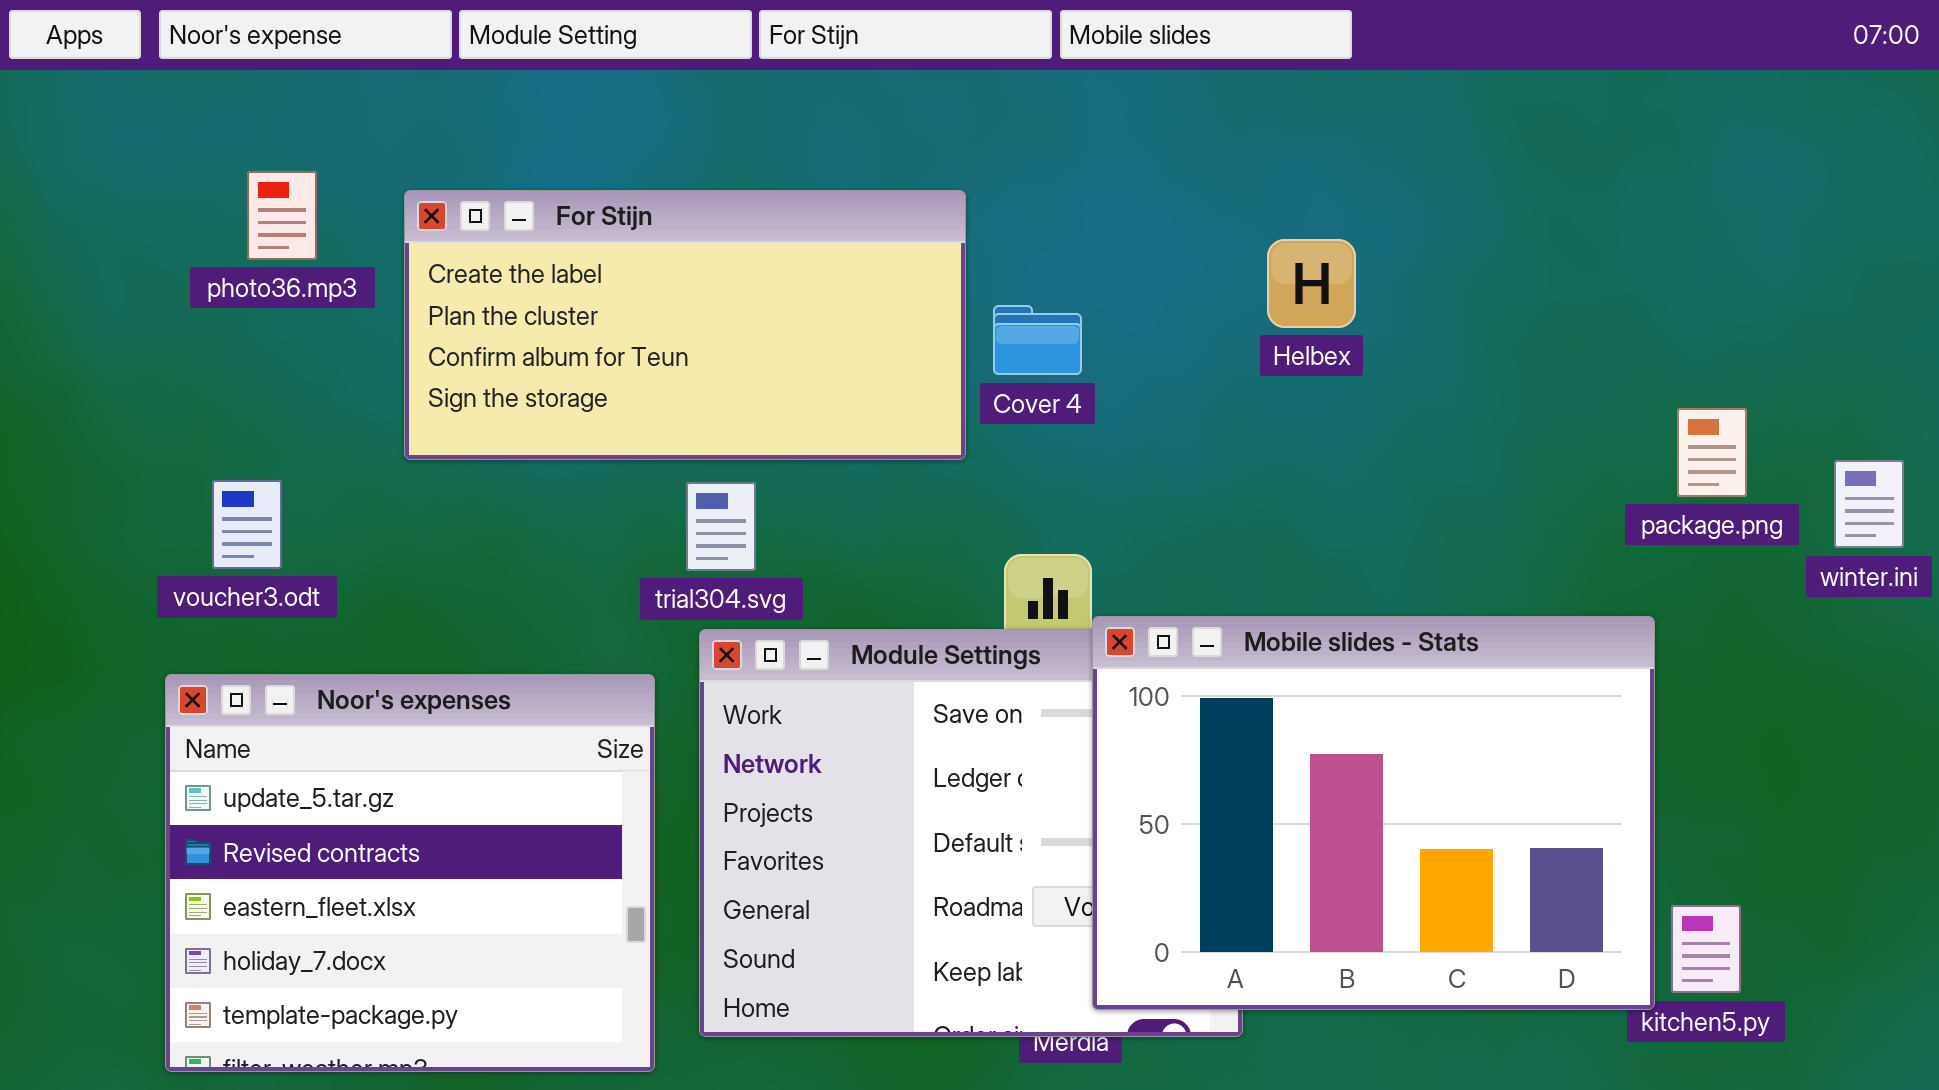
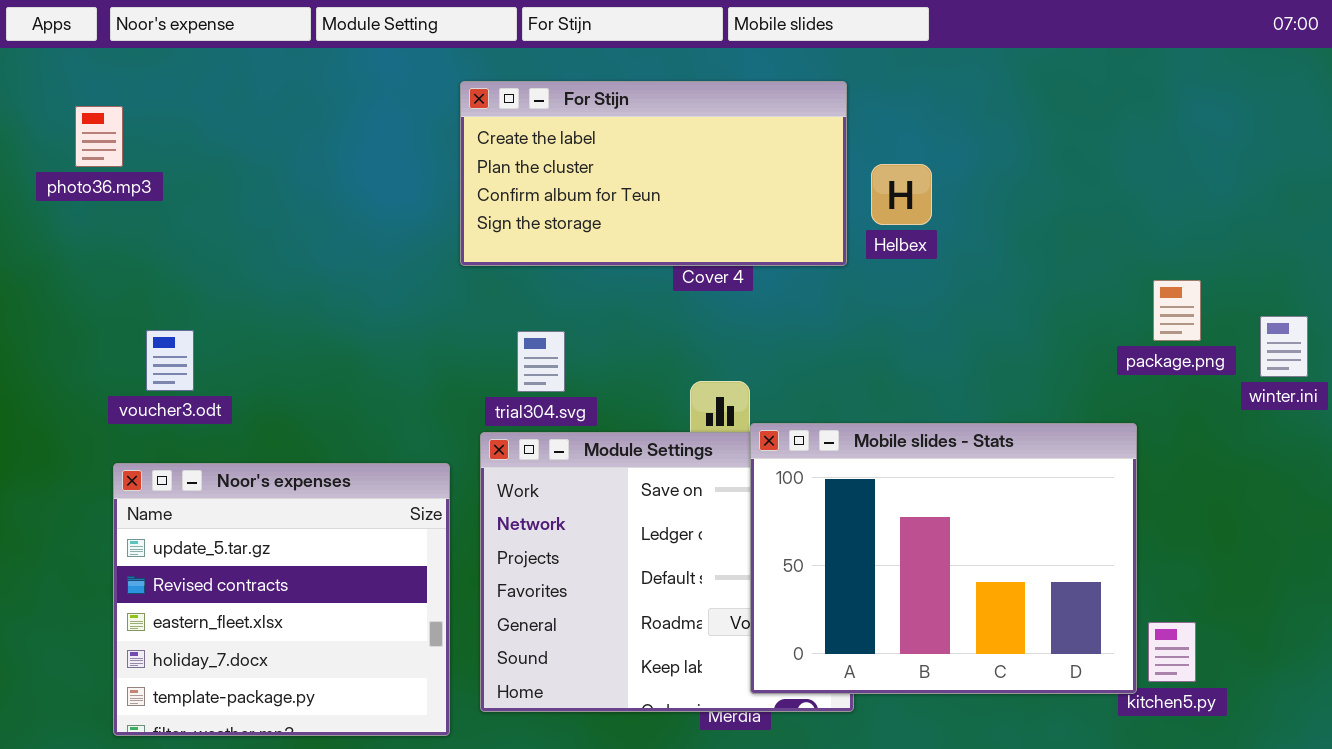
photo36.mp3: [247,171,317,260] -> [75,106,123,167], moved
For Stijn: [404,190,966,460] -> [460,81,847,266], moved
trial304.svg: [686,482,756,571] -> [517,331,565,392], moved

